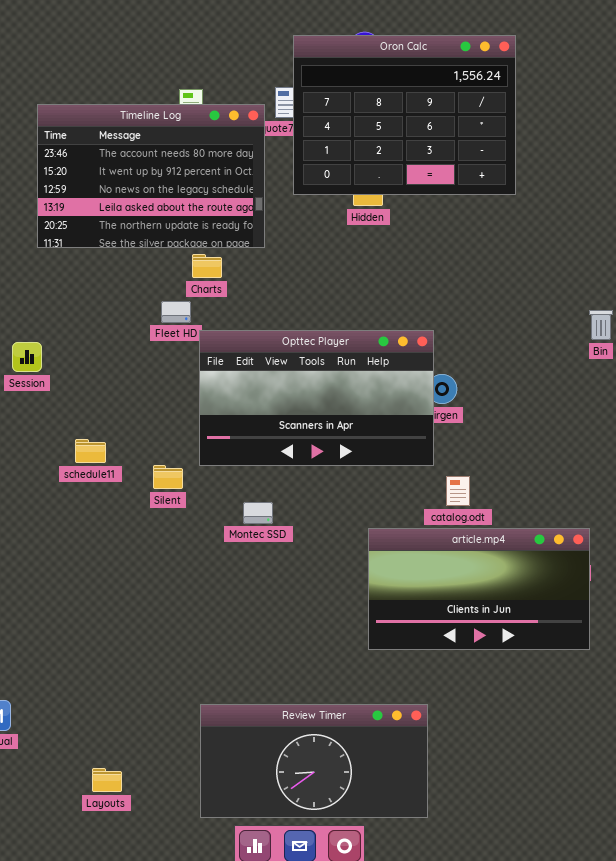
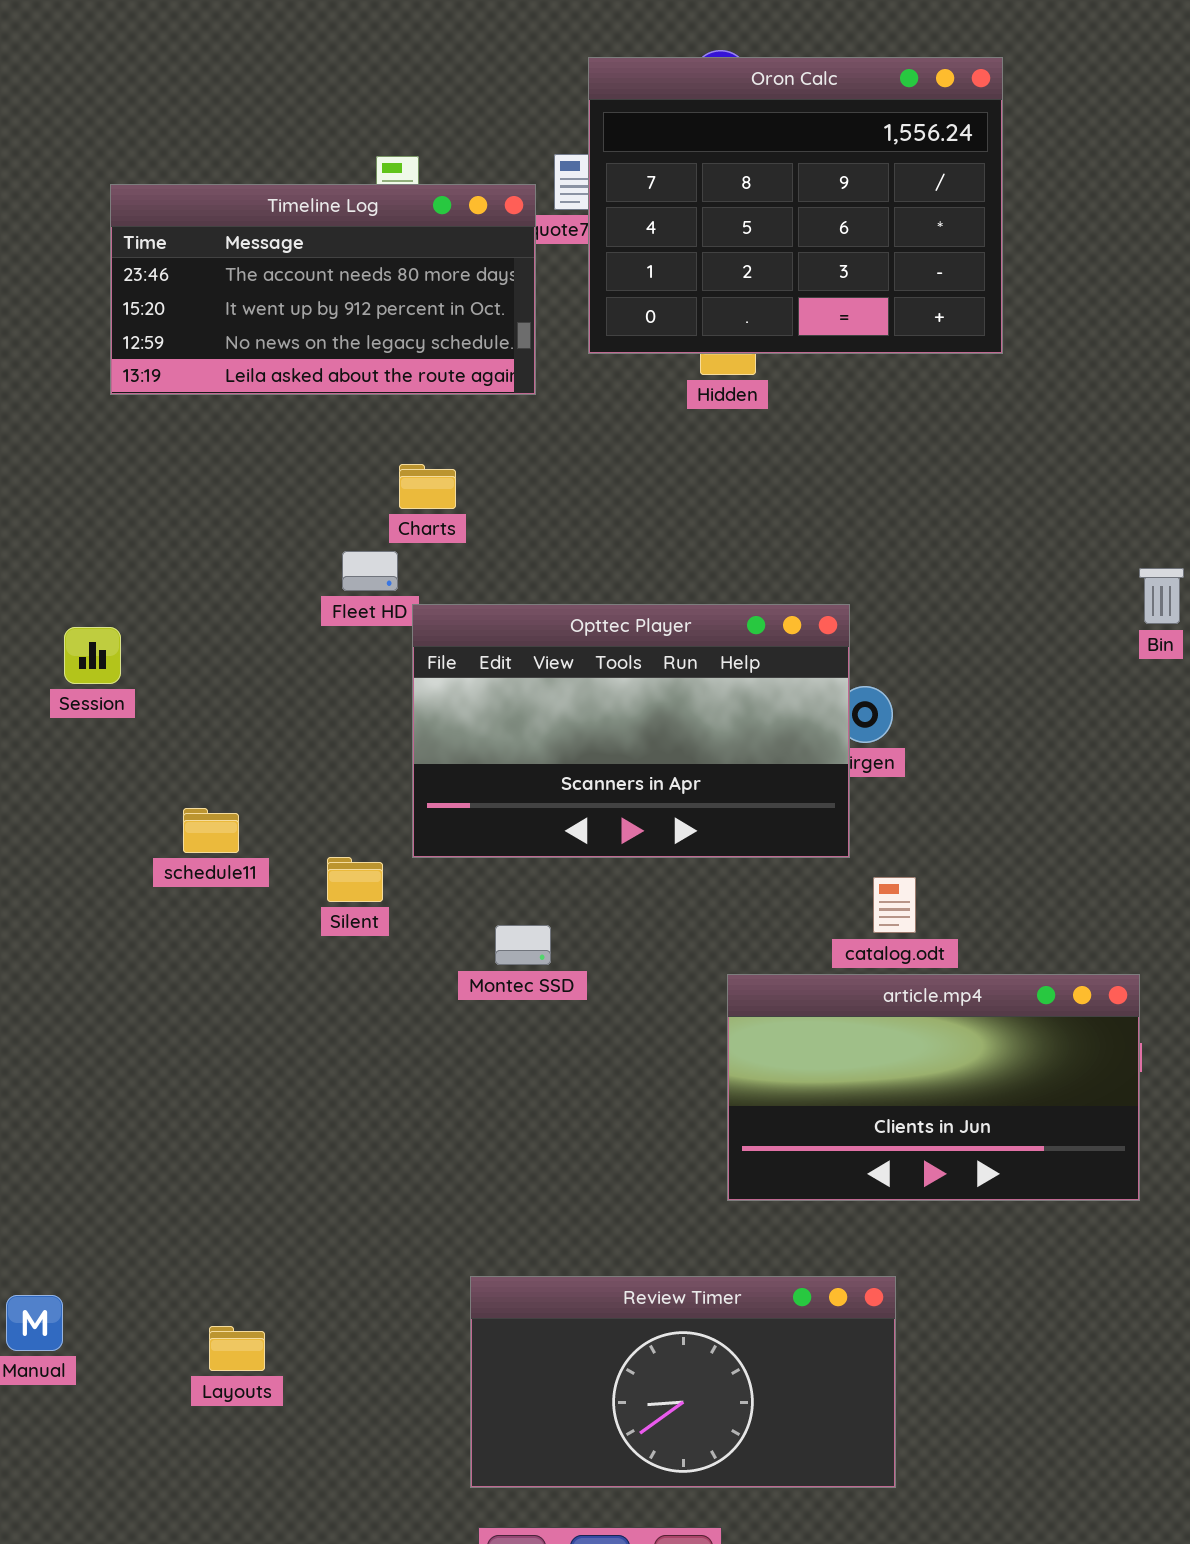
Timeline Log: [37,104,265,248] -> [110,184,536,395], resized
Review Timer: [200,704,428,818] -> [470,1276,896,1488], moved
Layouts: [92,768,122,792] -> [209,1326,265,1371], moved

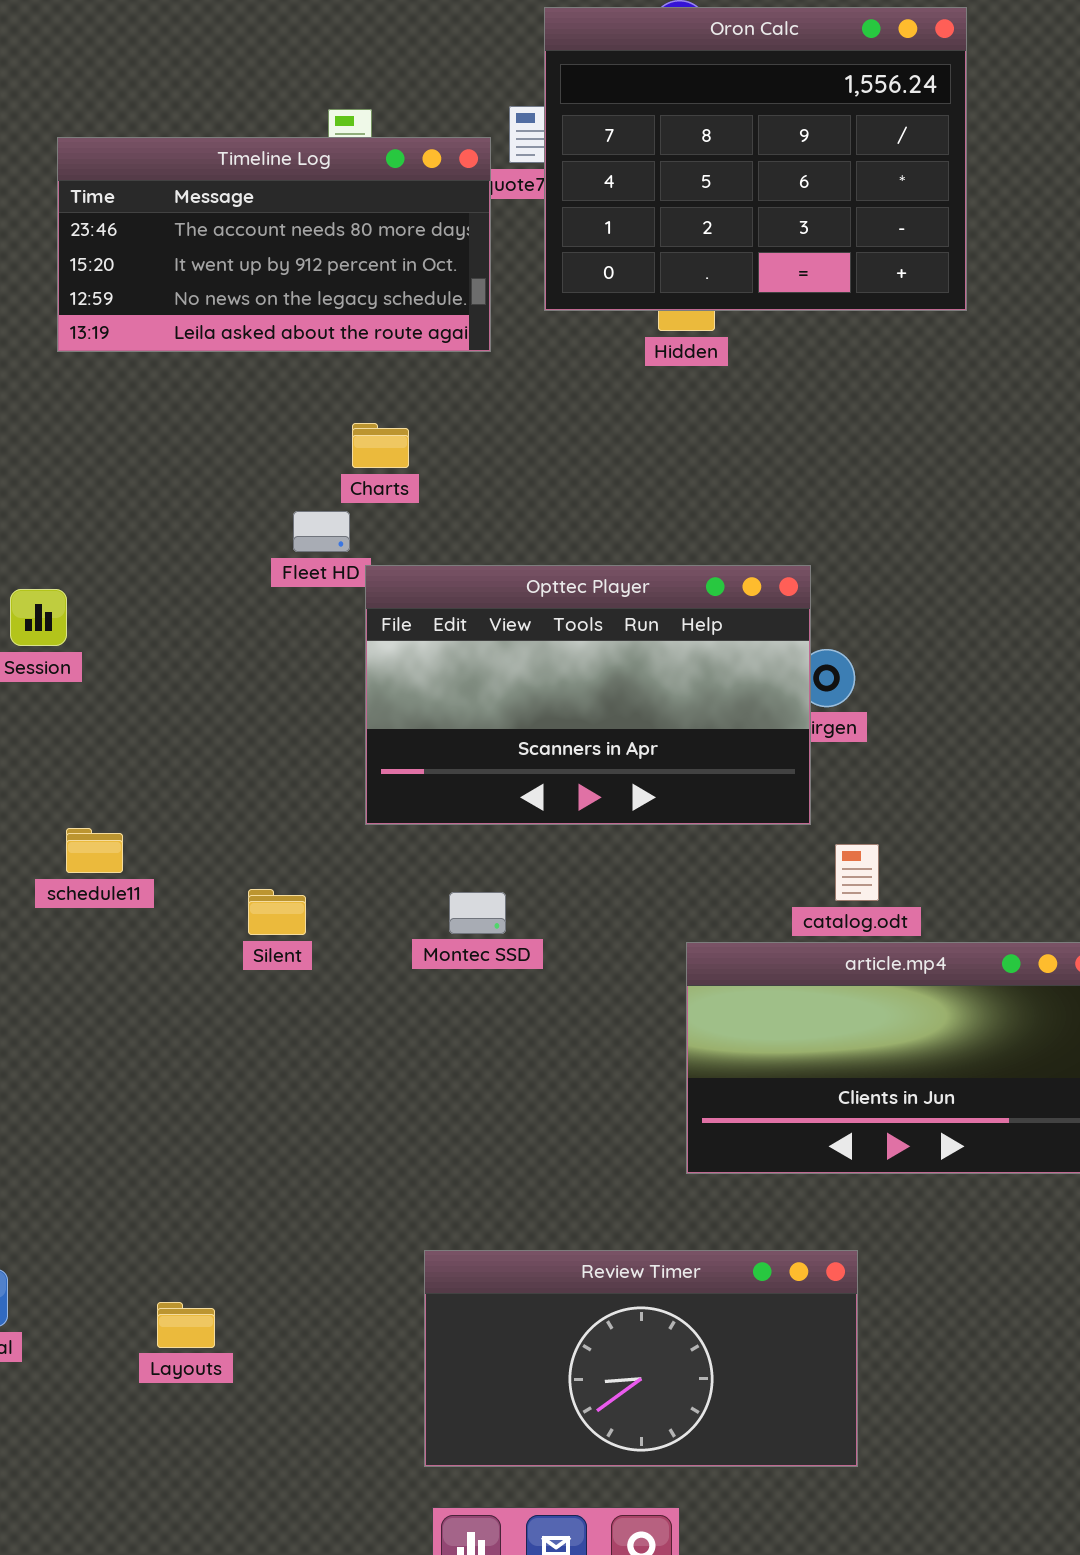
schedule11: [183,808,239,853] -> [66,828,123,873], moved
Silent: [327,857,383,902] -> [248,889,306,935], moved

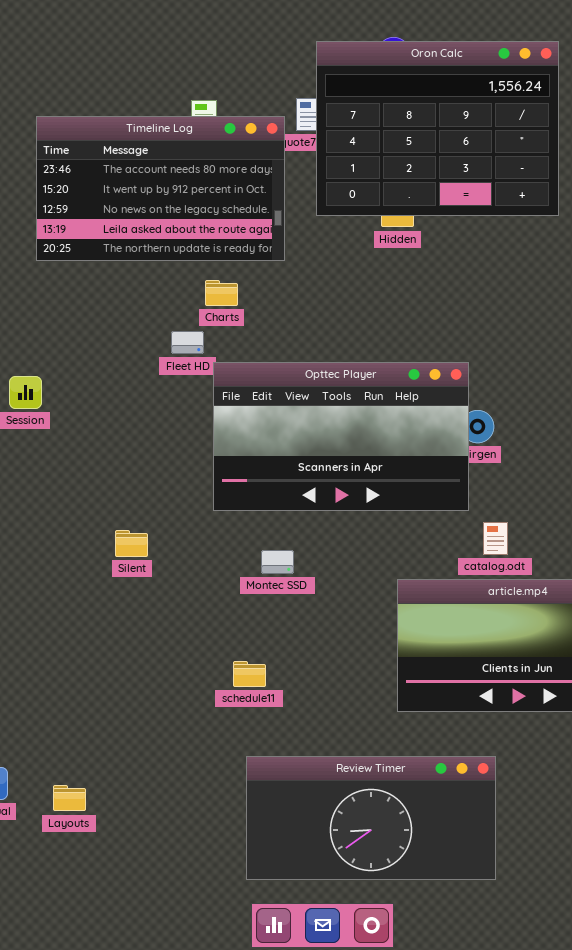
Timeline Log: [57,137,491,352] -> [36,116,285,261], resized
schedule11: [66,828,123,873] -> [233,661,266,687], moved
Silent: [248,889,306,935] -> [115,530,148,557], moved
Layouts: [157,1302,215,1348] -> [53,785,86,811], moved

